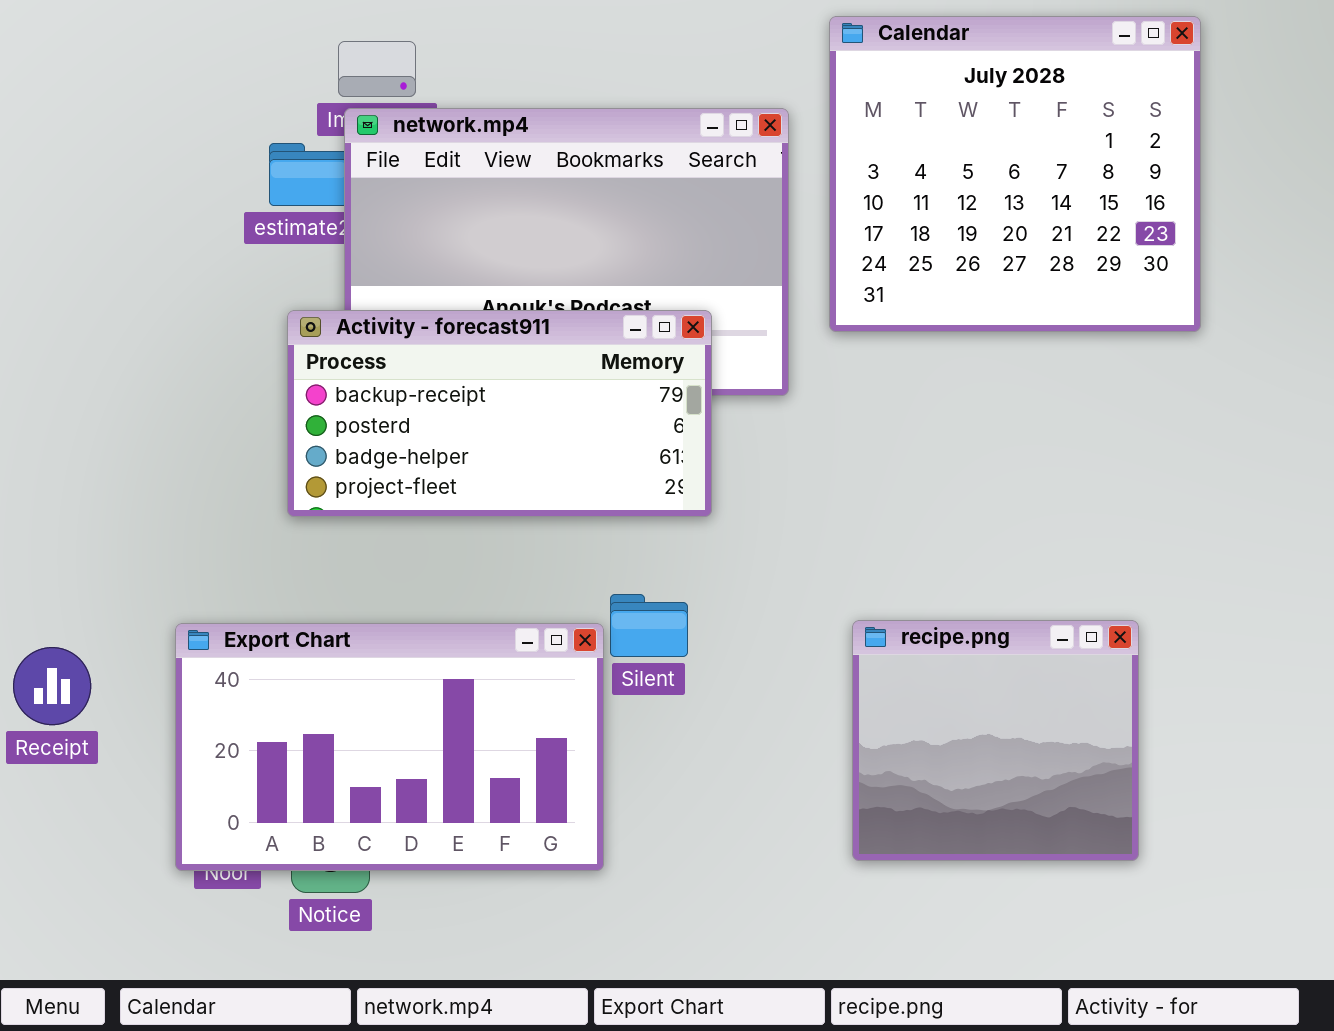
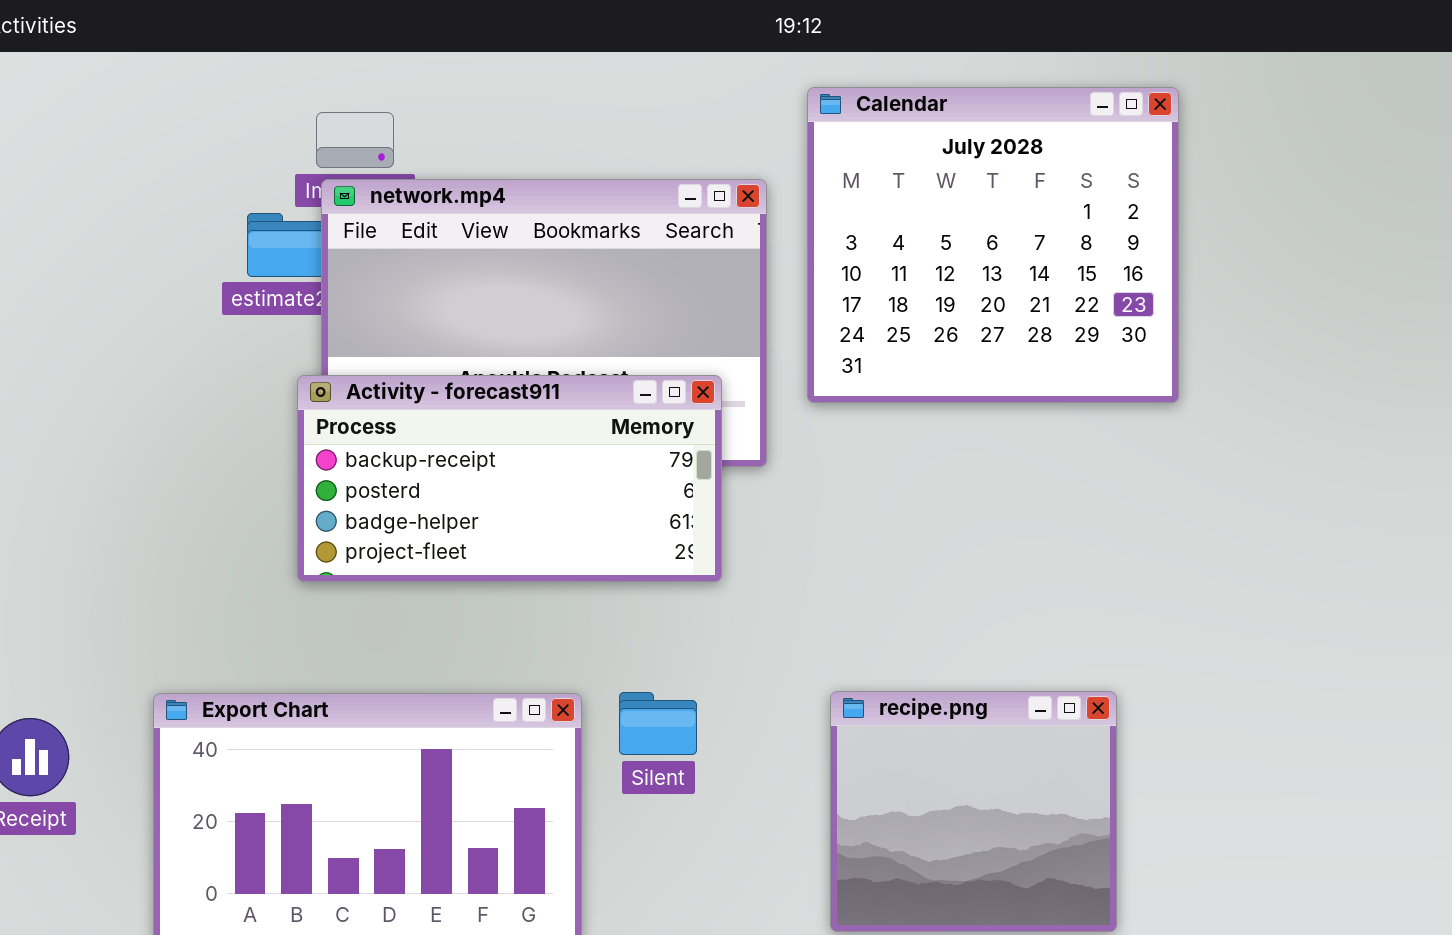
Activity - forecast911: [287,310,712,517] -> [297,375,722,582], moved
Silent: [610,594,688,657] -> [619,692,697,755], moved

